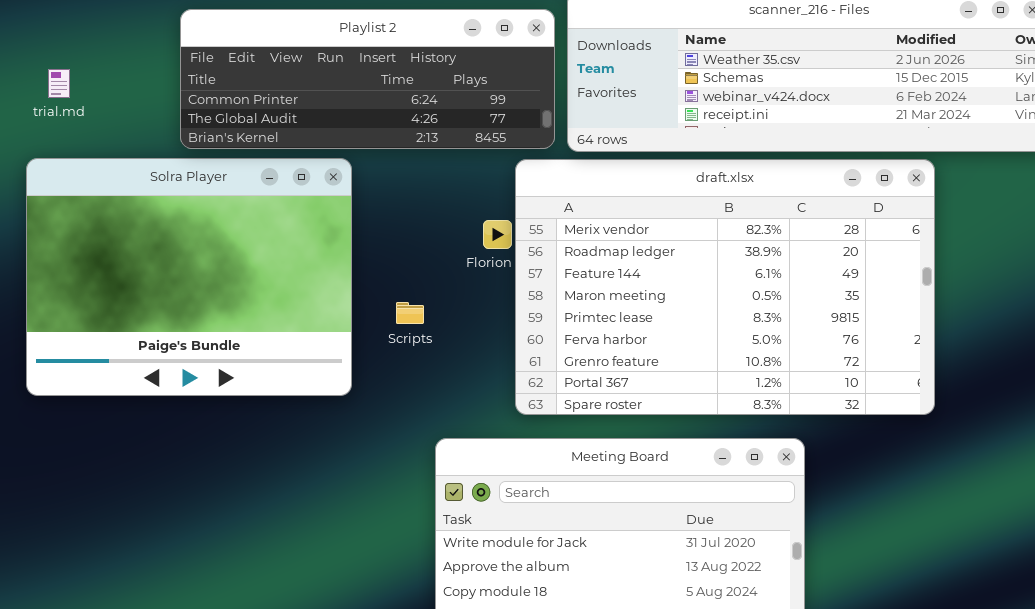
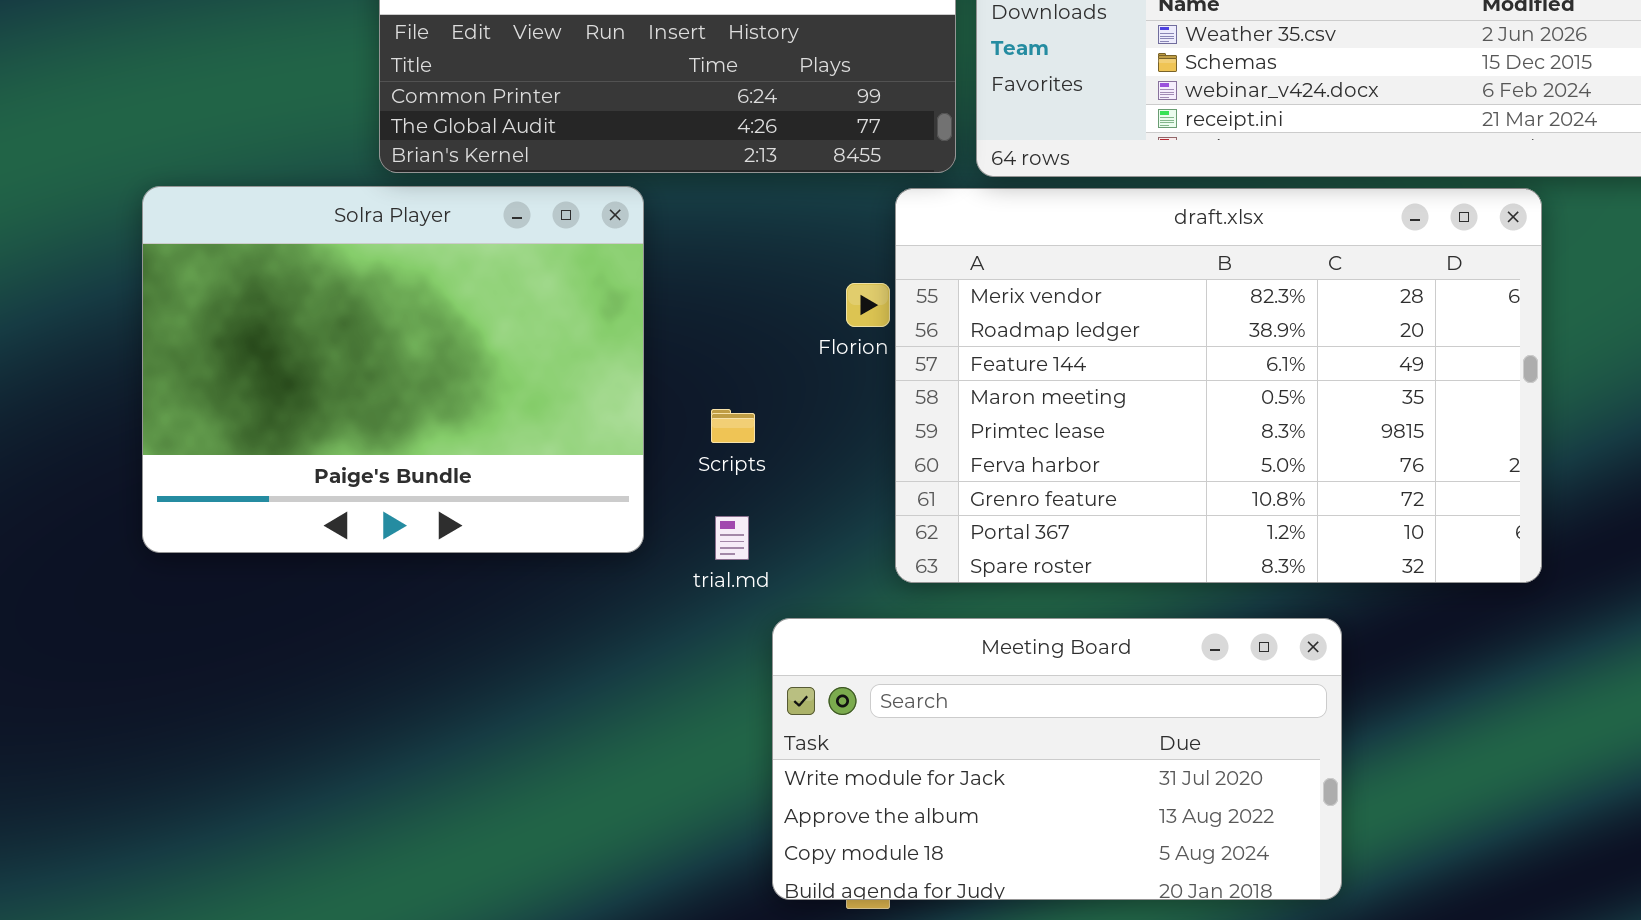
trial.md: [48,69,70,98] -> [715,516,749,560], moved

